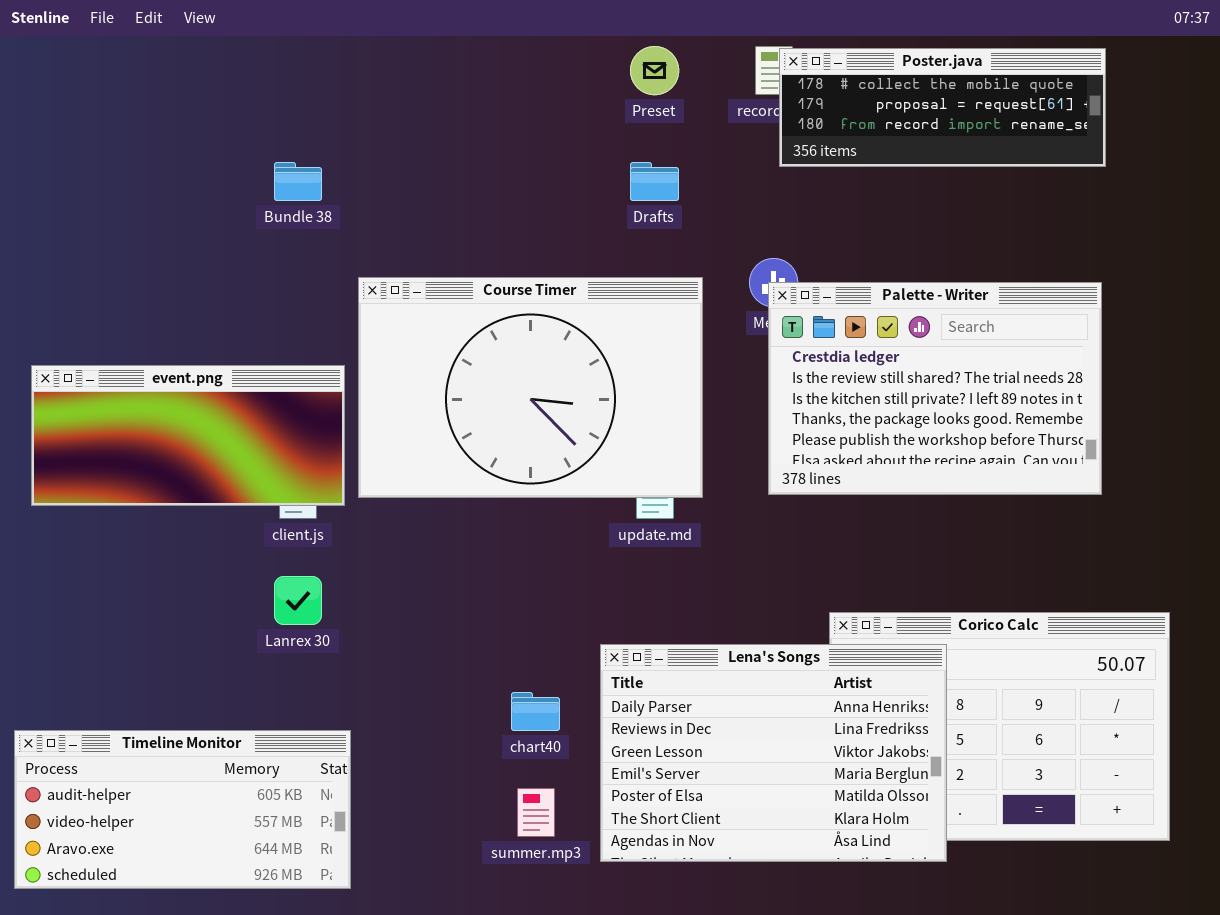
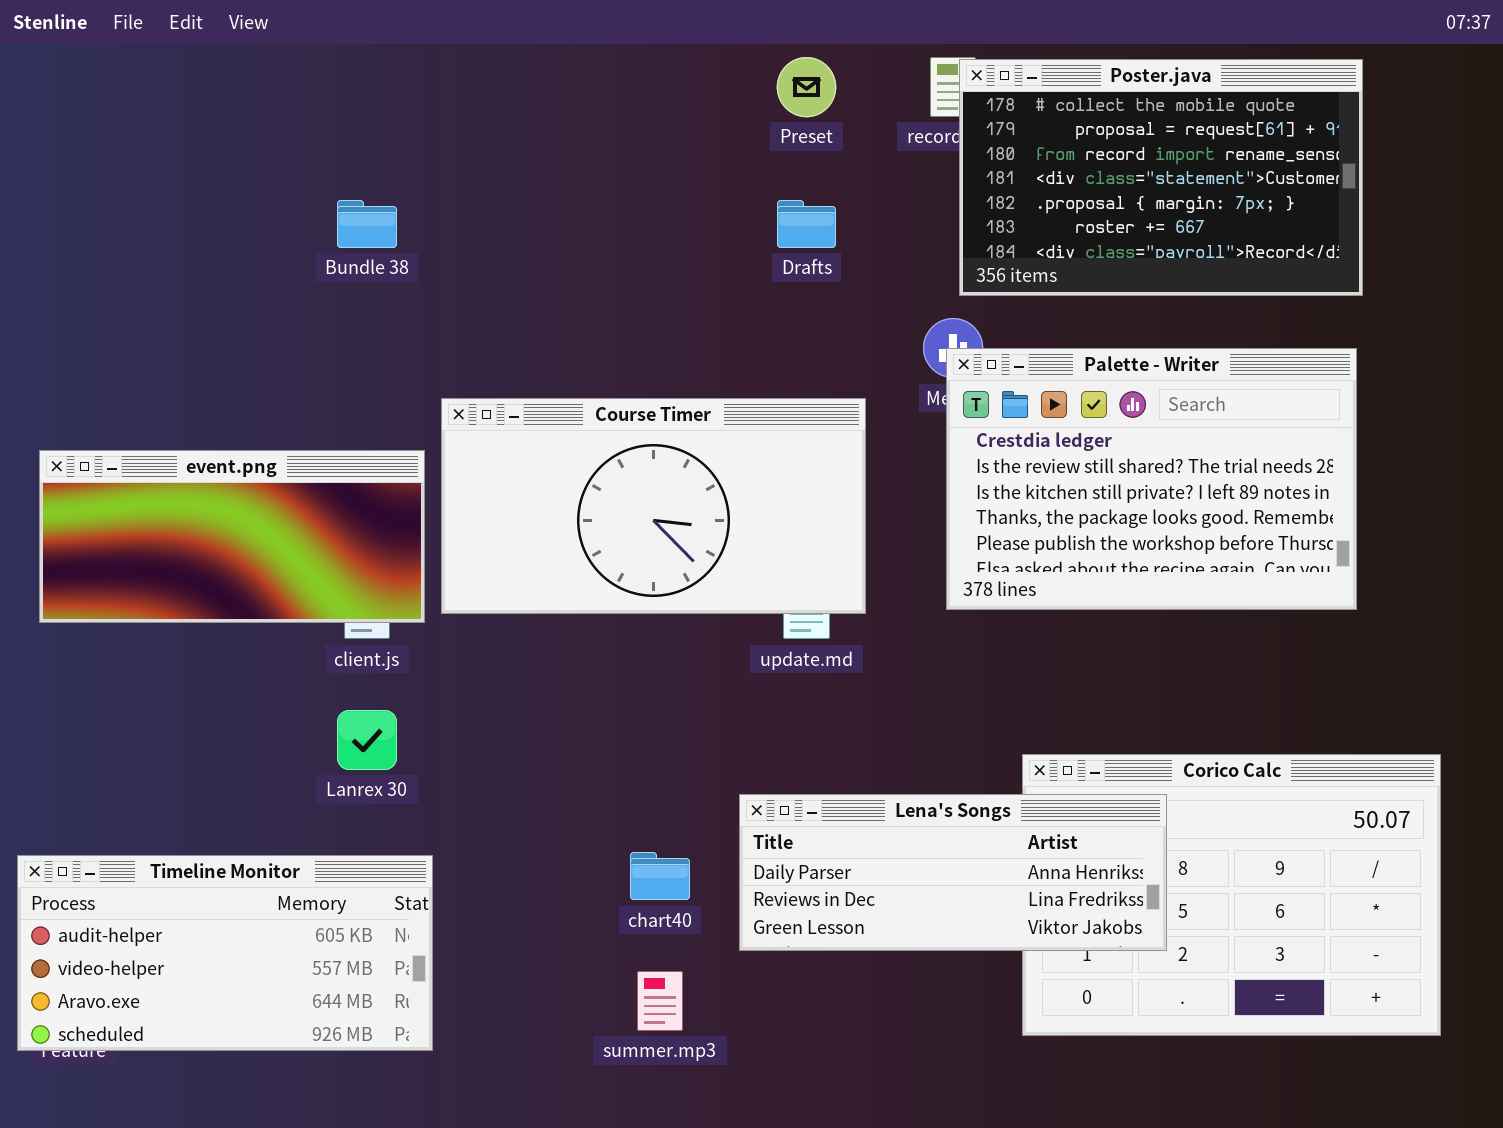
Poster.java: [779,48,1106,167] -> [959,59,1363,296], resized
Course Timer: [358,277,703,498] -> [441,398,866,614], resized
Lena's Songs: [600,644,947,862] -> [739,794,1167,951], resized
Timeline Monitor: [14,730,351,889] -> [17,855,433,1051], moved

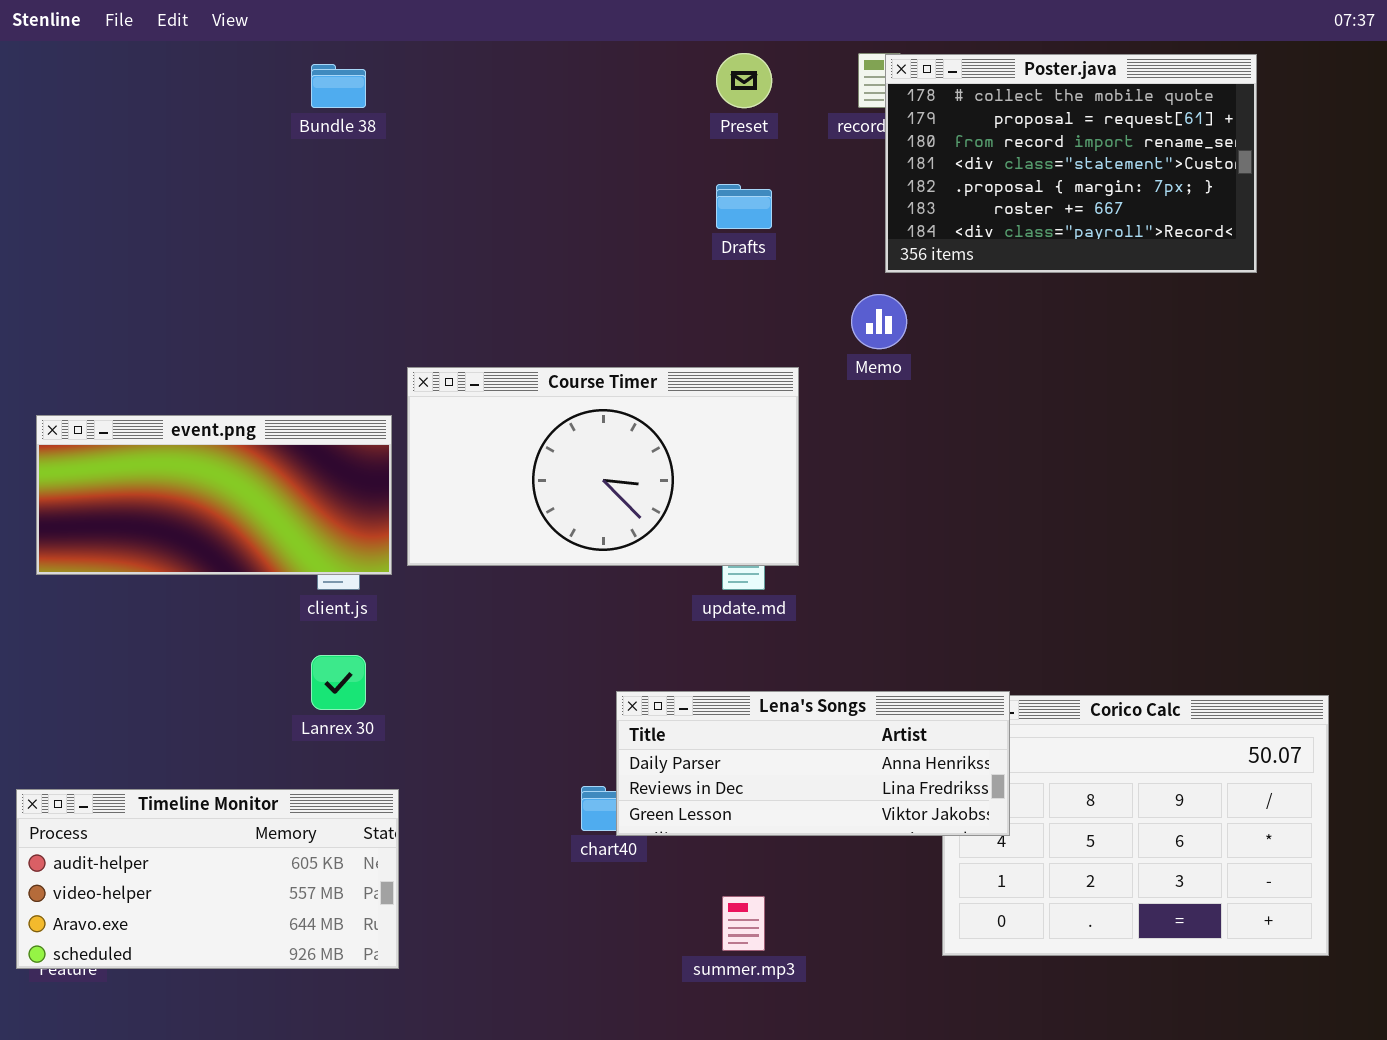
Bundle 38: [337,200,397,248] -> [311,64,366,108], moved
Palette - Writer: [946,348,1357,610] -> none, closed
Lena's Songs: [739,794,1167,951] -> [616,691,1010,836], moved
summer.mp3: [637,971,683,1031] -> [722,896,765,951], moved

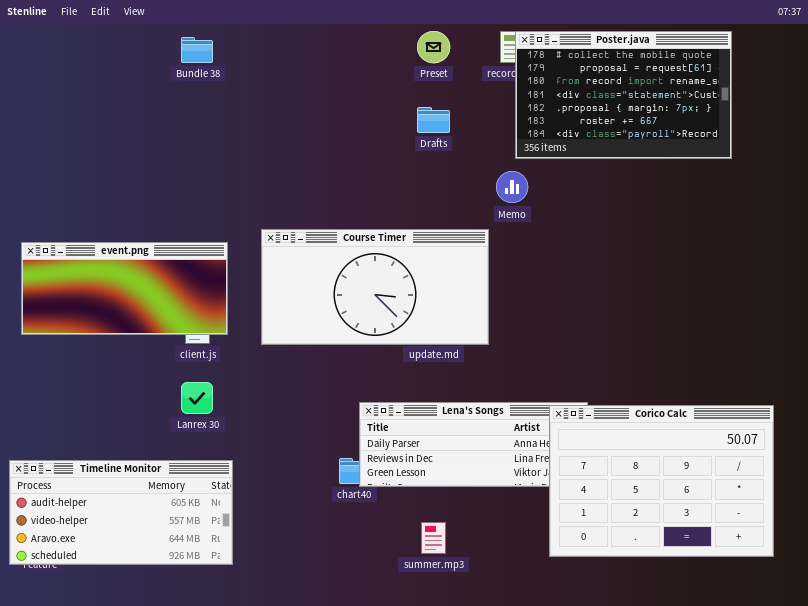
Course Timer: [407,367,799,566] -> [261,229,489,345], moved
Corico Calc: [942,695,1329,956] -> [549,405,774,557], raised

